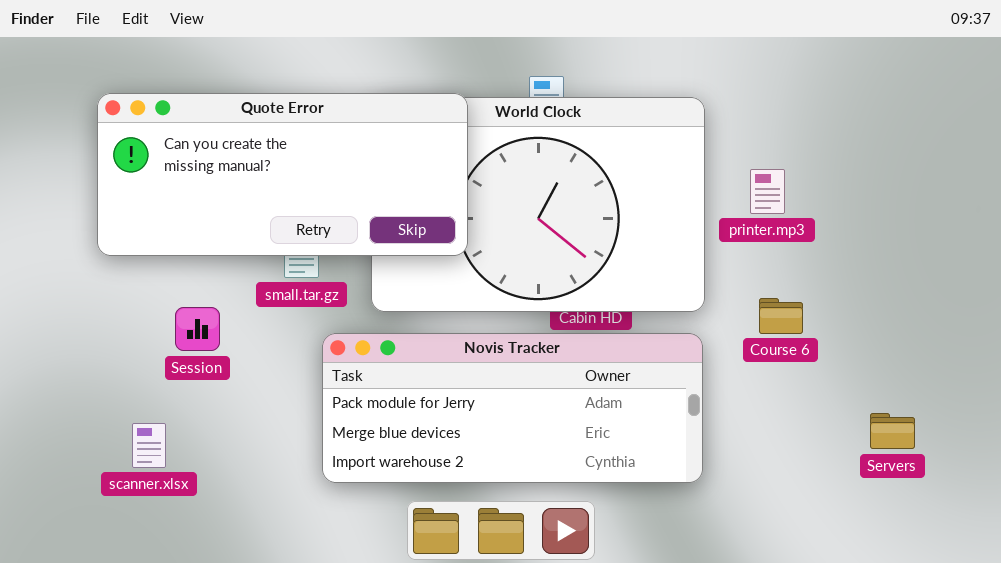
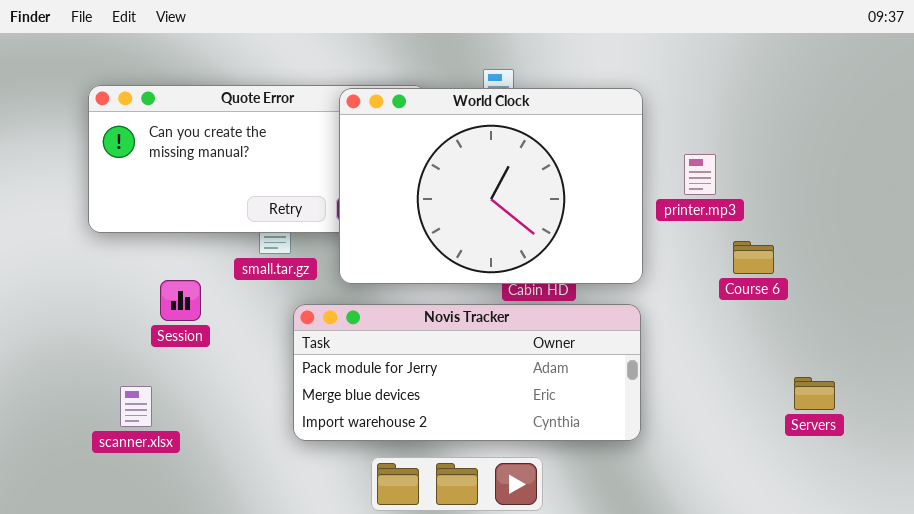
World Clock: [371,97,705,312] -> [339,88,643,284], raised
Course 6: [759,298,803,334] -> [733,241,774,274], moved

